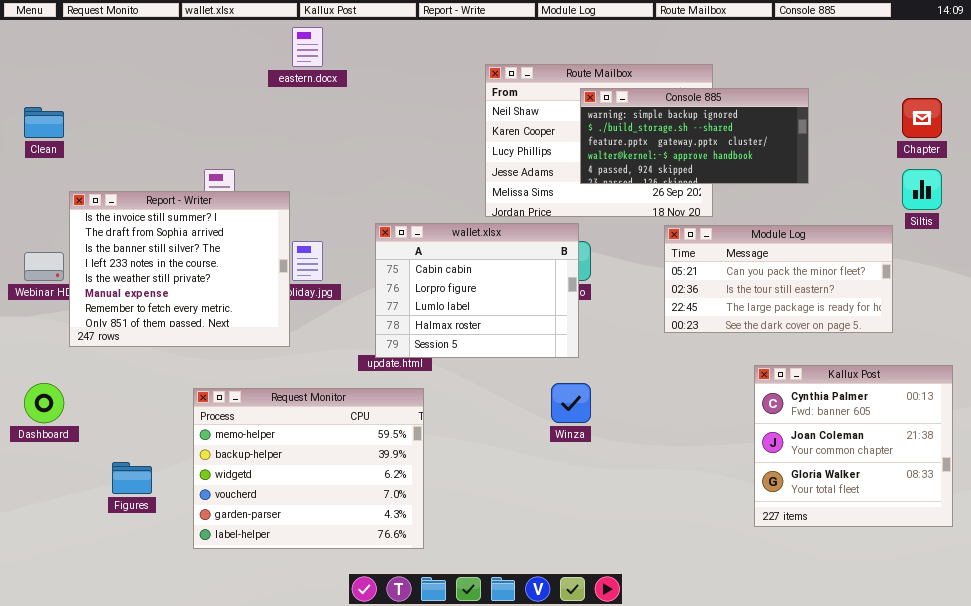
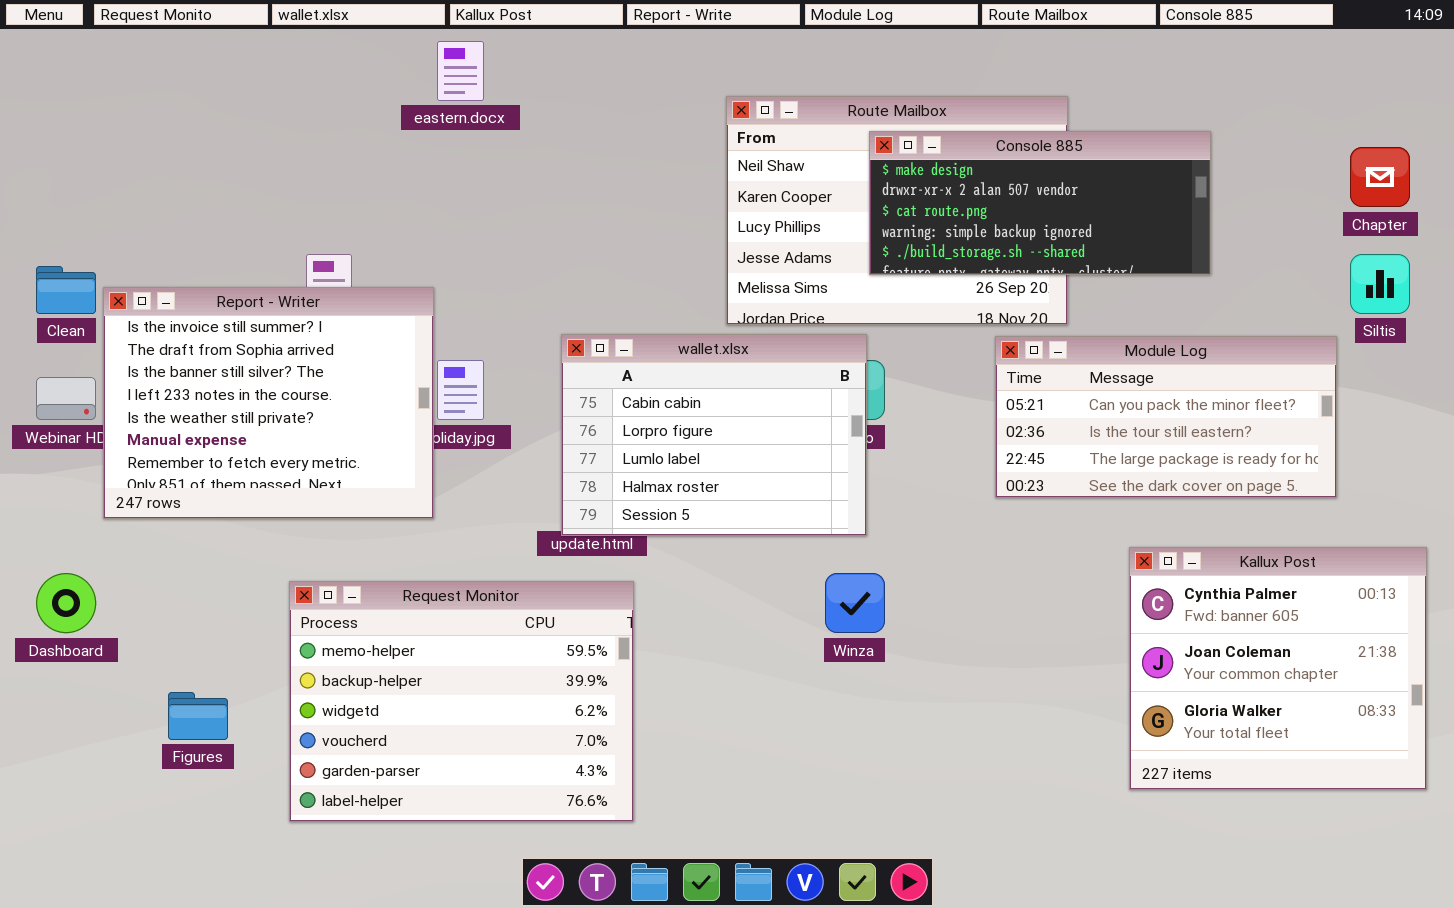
Console 885: [580,88,809,184] -> [869,131,1211,275], scrolled up 3 rows
Clean: [24,107,64,138] -> [36,266,96,314], moved

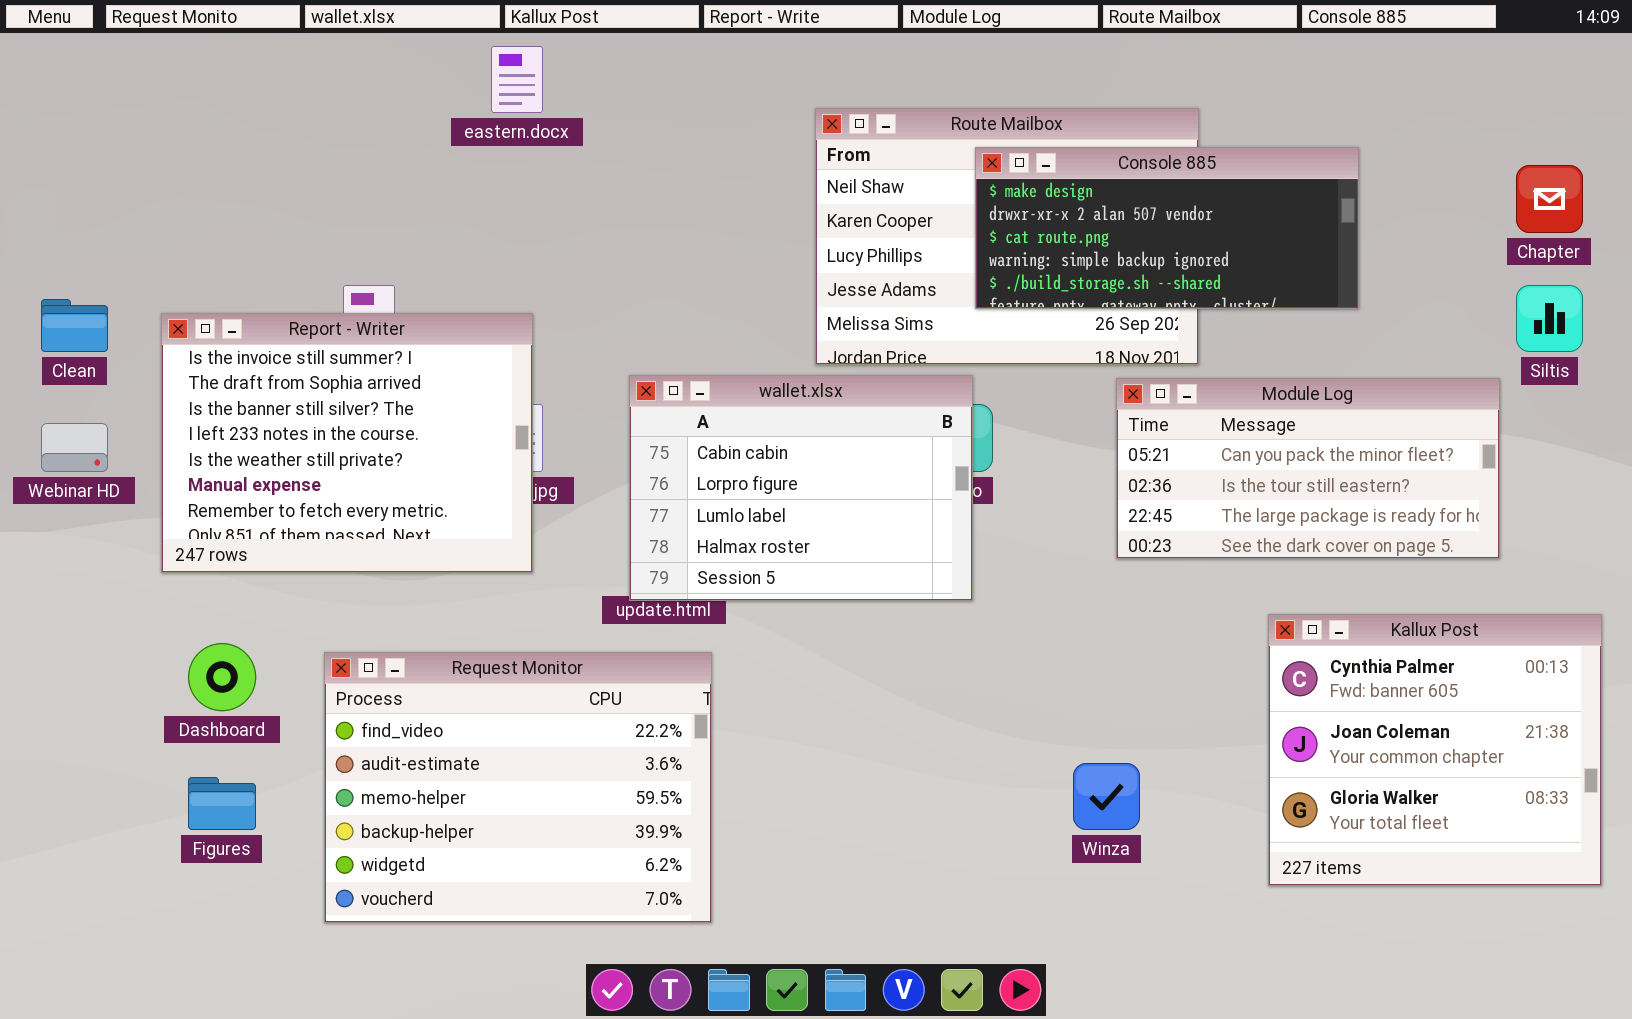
Report - Writer: [103,287,434,519] -> [161,313,533,573], moved
Dashboard: [36,573,96,633] -> [188,643,256,711], moved
Winza: [825,573,885,633] -> [1073,763,1140,830], moved
Request Monitor: [289,581,634,822] -> [324,652,712,923], scrolled up 2 rows

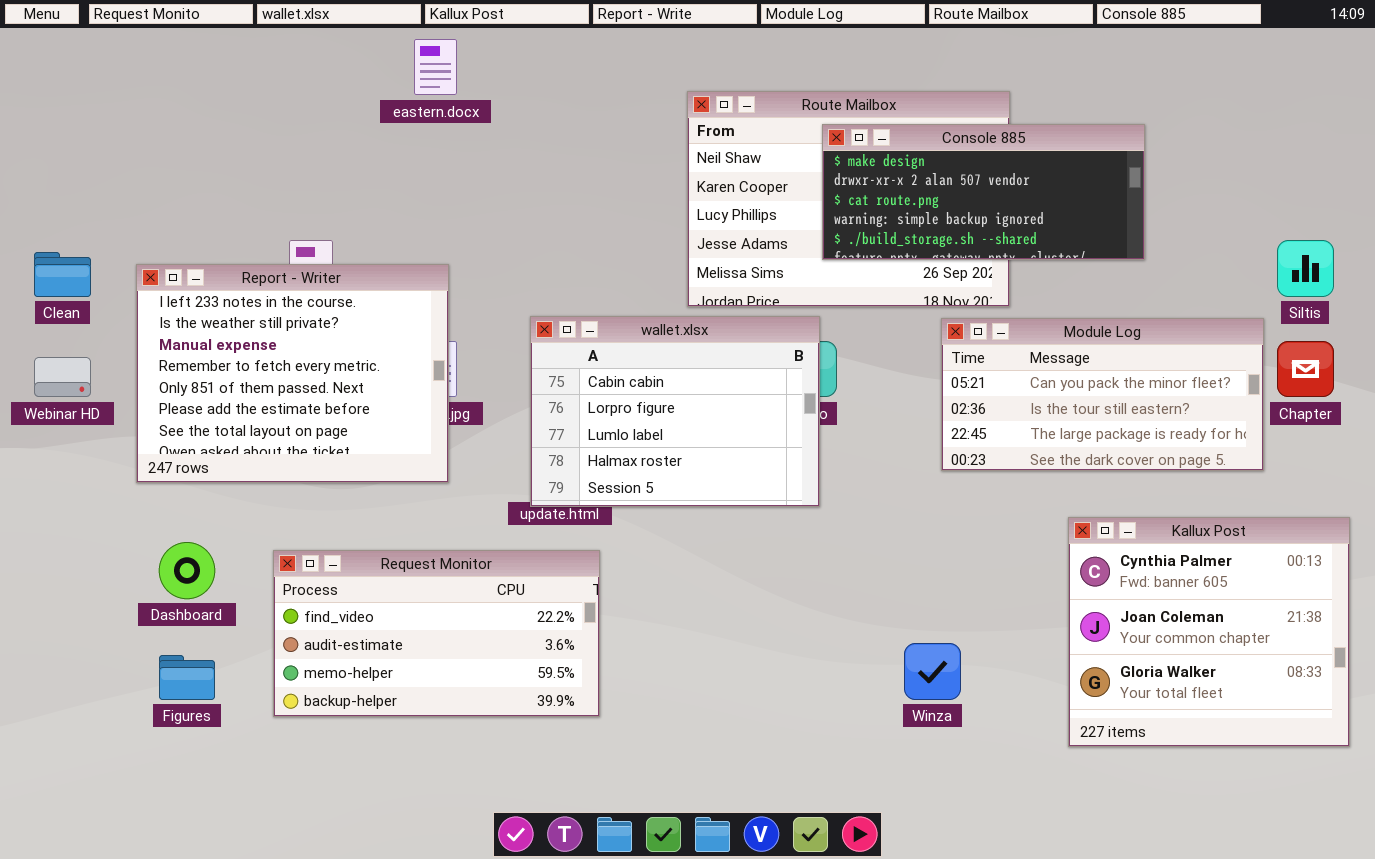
Chapter: [1516,165,1583,233] -> [1277,341,1334,397], moved
Report - Writer: [161,313,533,573] -> [136,264,449,483], scrolled down 3 rows
Request Monitor: [324,652,712,923] -> [273,550,600,717], resized

